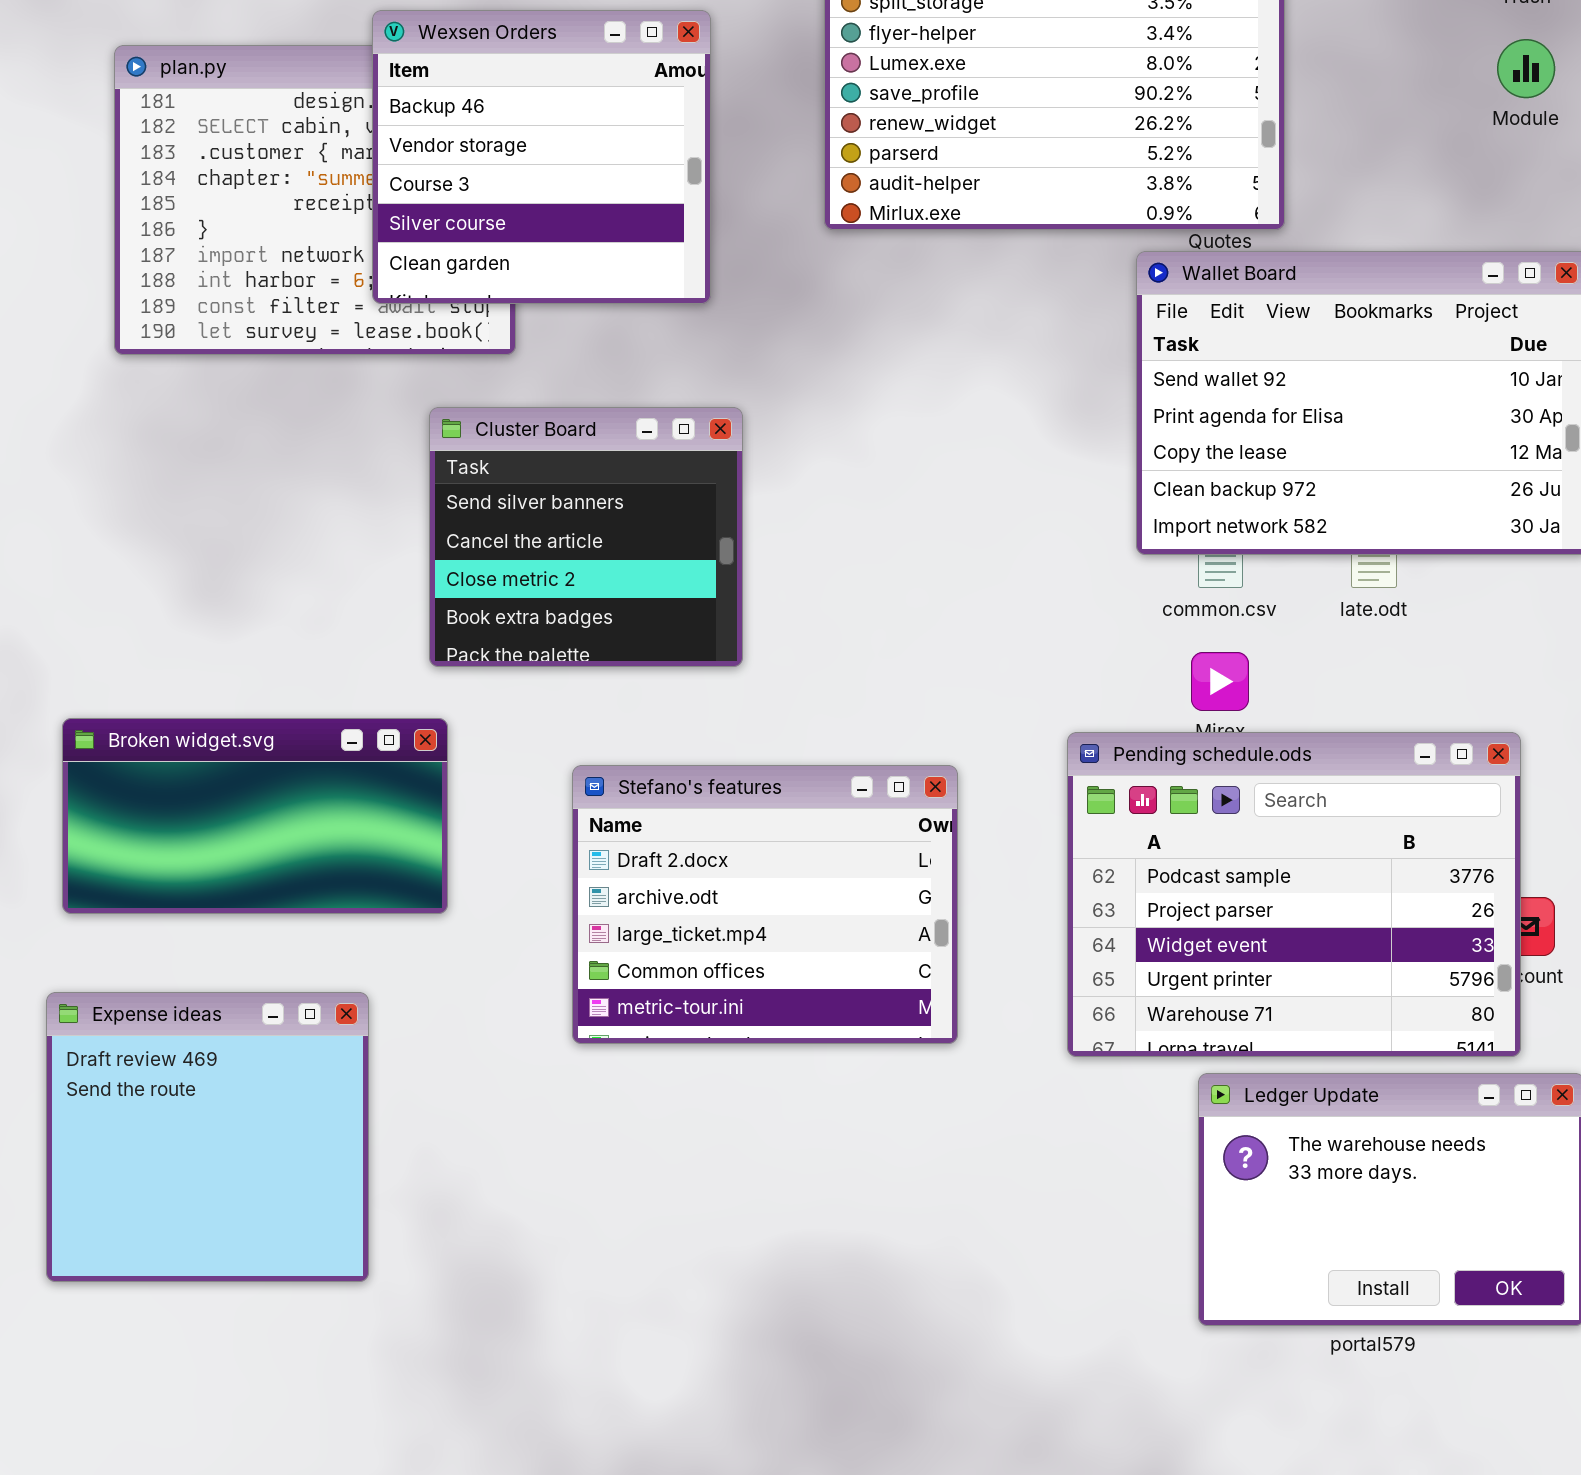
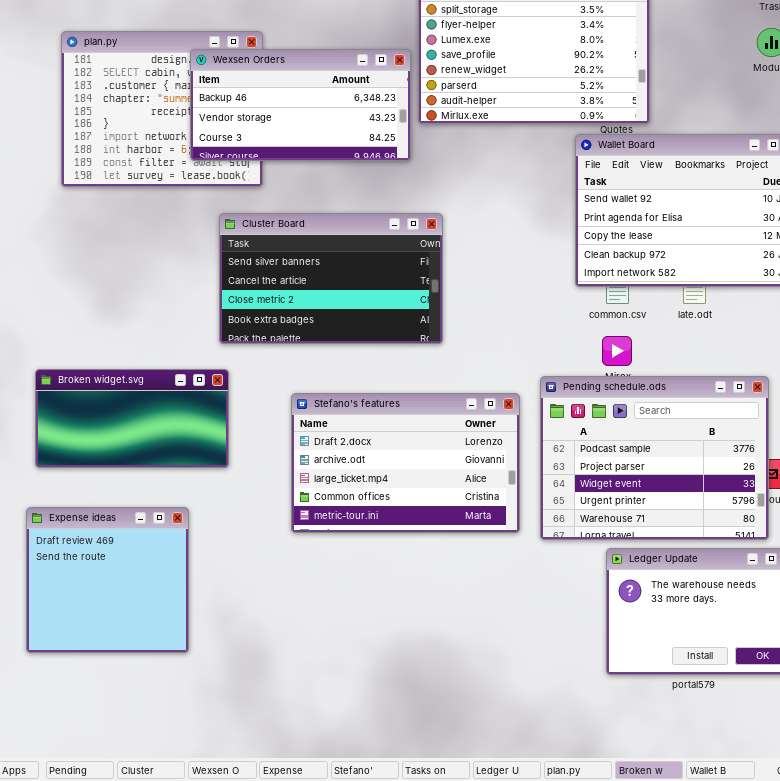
Wexsen Orders: [372,10,711,304] -> [190,49,411,161], resized
Cluster Board: [429,407,743,667] -> [219,213,443,344], resized
Stefano's features: [572,765,958,1044] -> [291,393,520,533], resized

